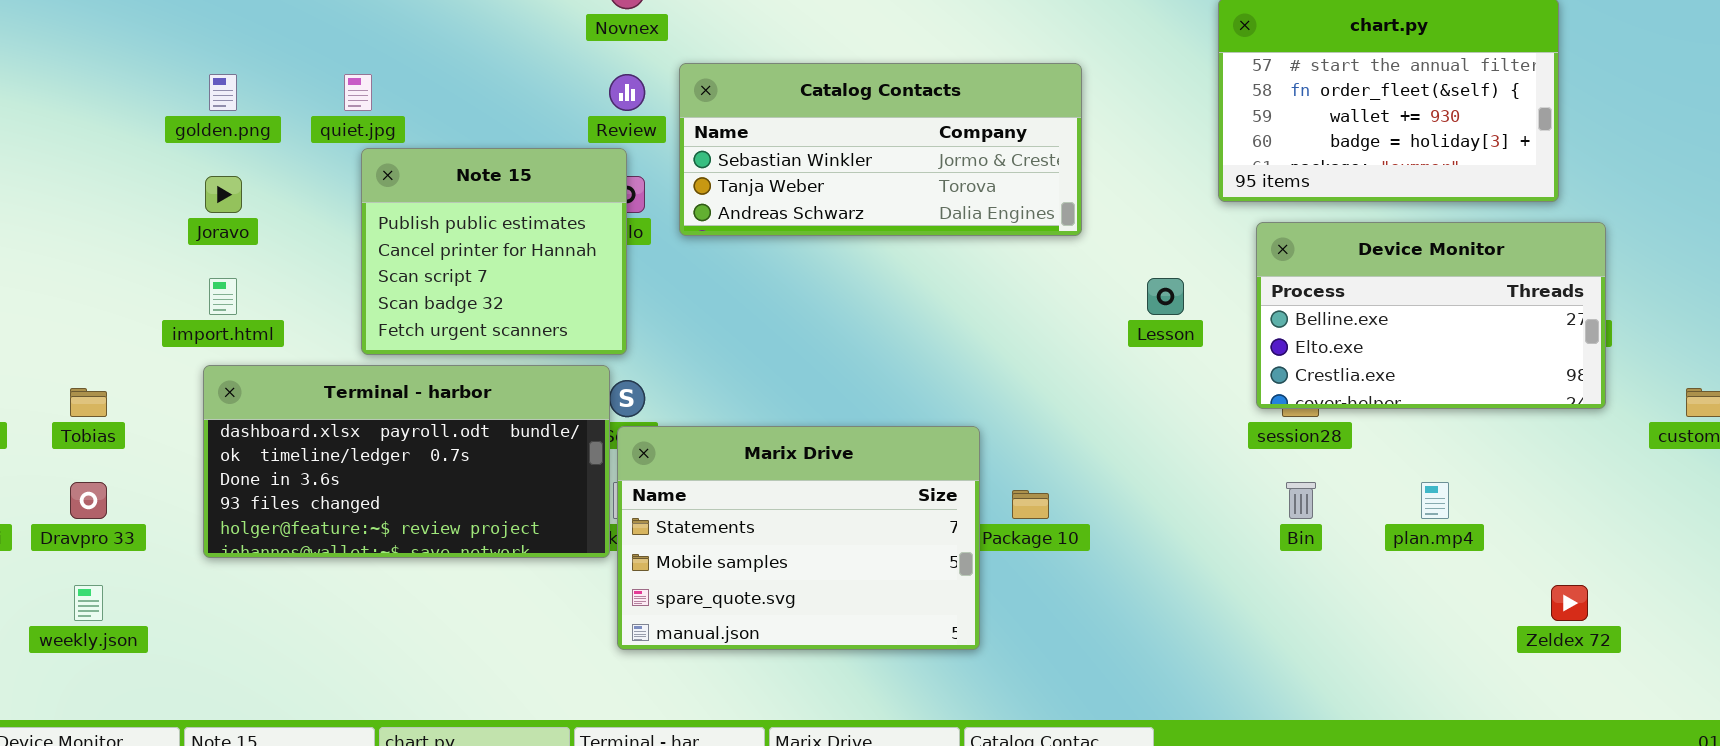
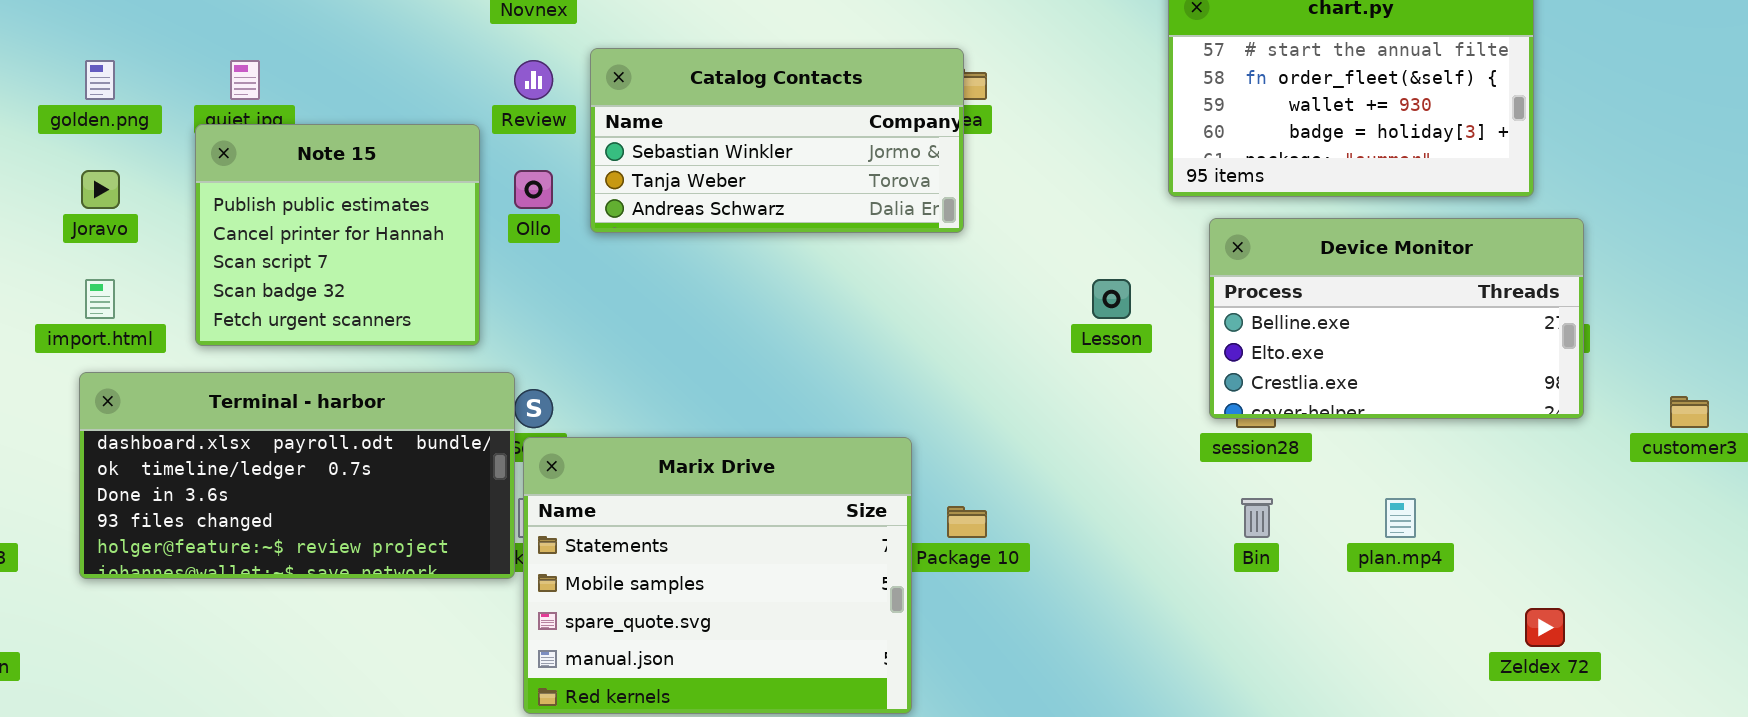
Catalog Contacts: [679,63,1082,236] -> [590,48,964,233], resized
Note 15: [361,148,627,355] -> [195,124,480,346], moved
Marix Drive: [617,426,980,650] -> [523,437,912,714], resized

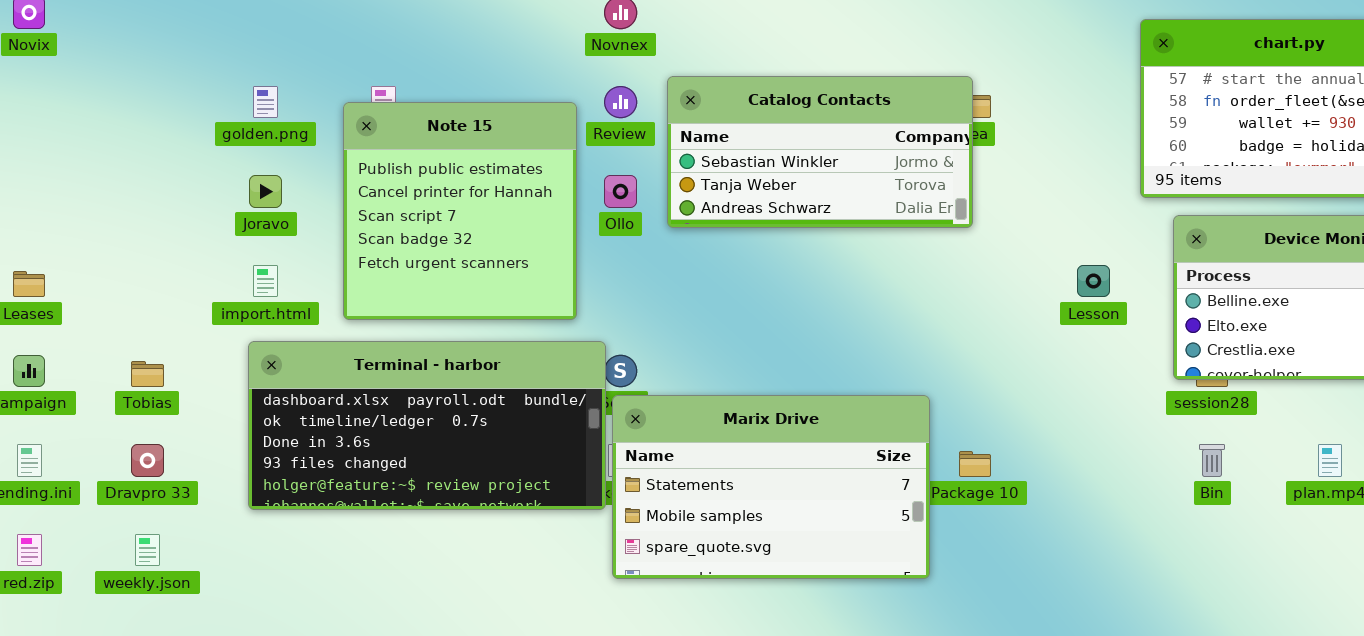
Note 15: [195,124,480,346] -> [343,102,577,320], resized
Marix Drive: [523,437,912,714] -> [612,395,930,579], resized

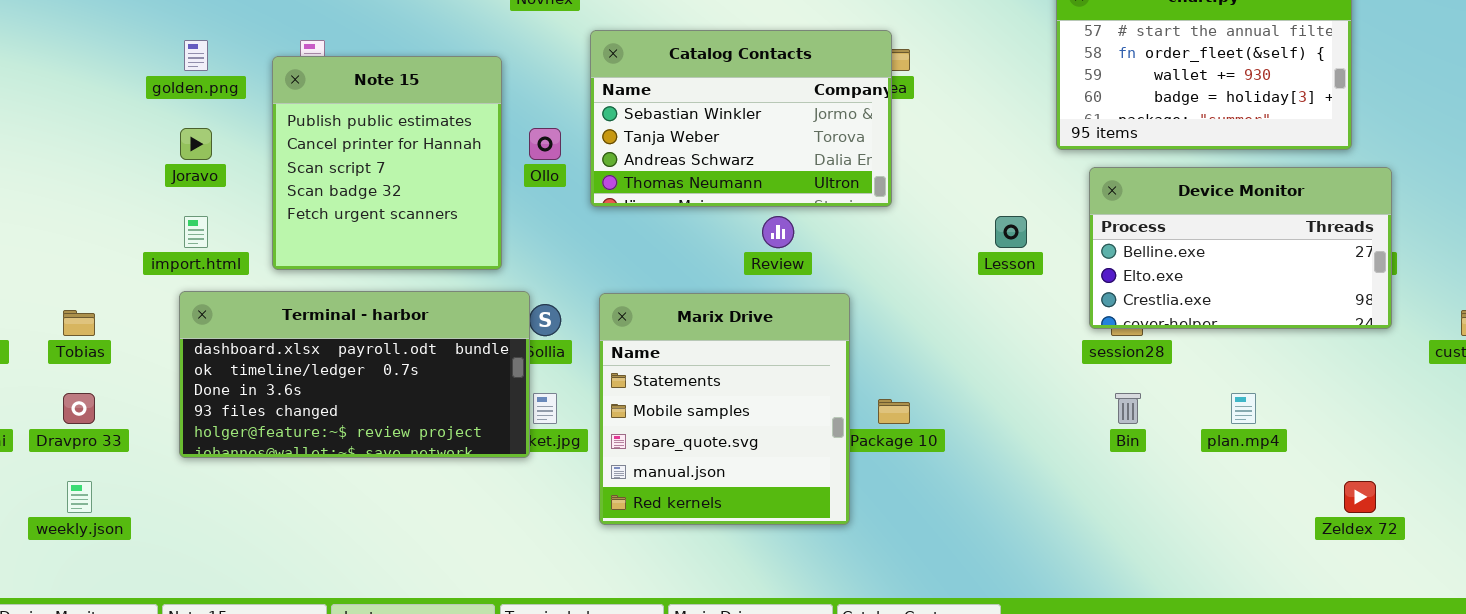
Catalog Contacts: [667,76,973,228] -> [590,30,892,207], resized
Review: [604,86,637,118] -> [762,216,794,248], moved
Marix Drive: [612,395,930,579] -> [599,293,850,525], resized

